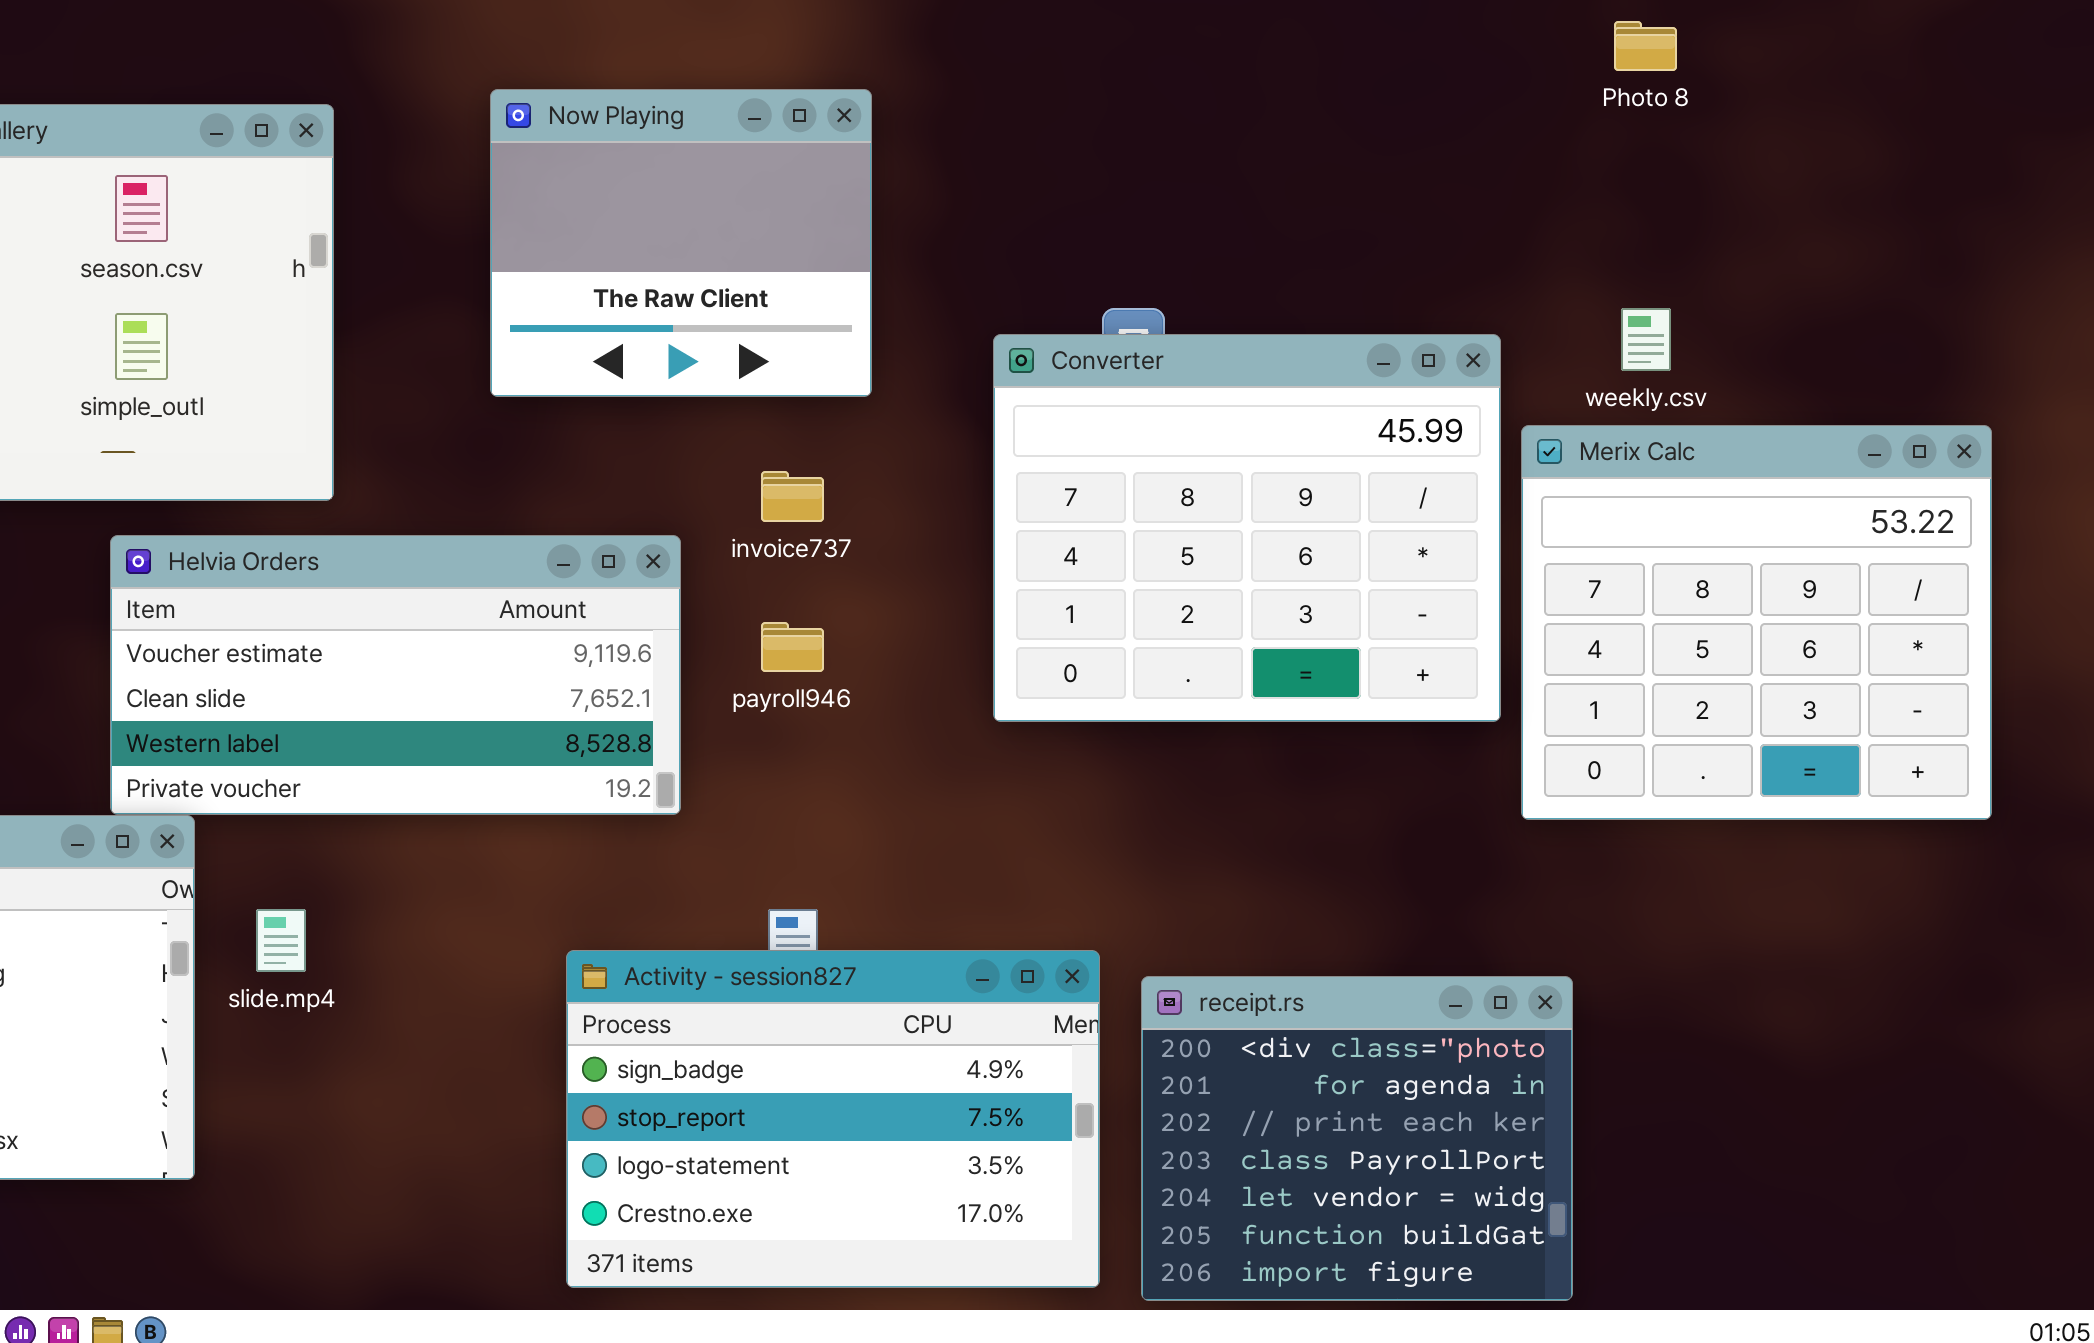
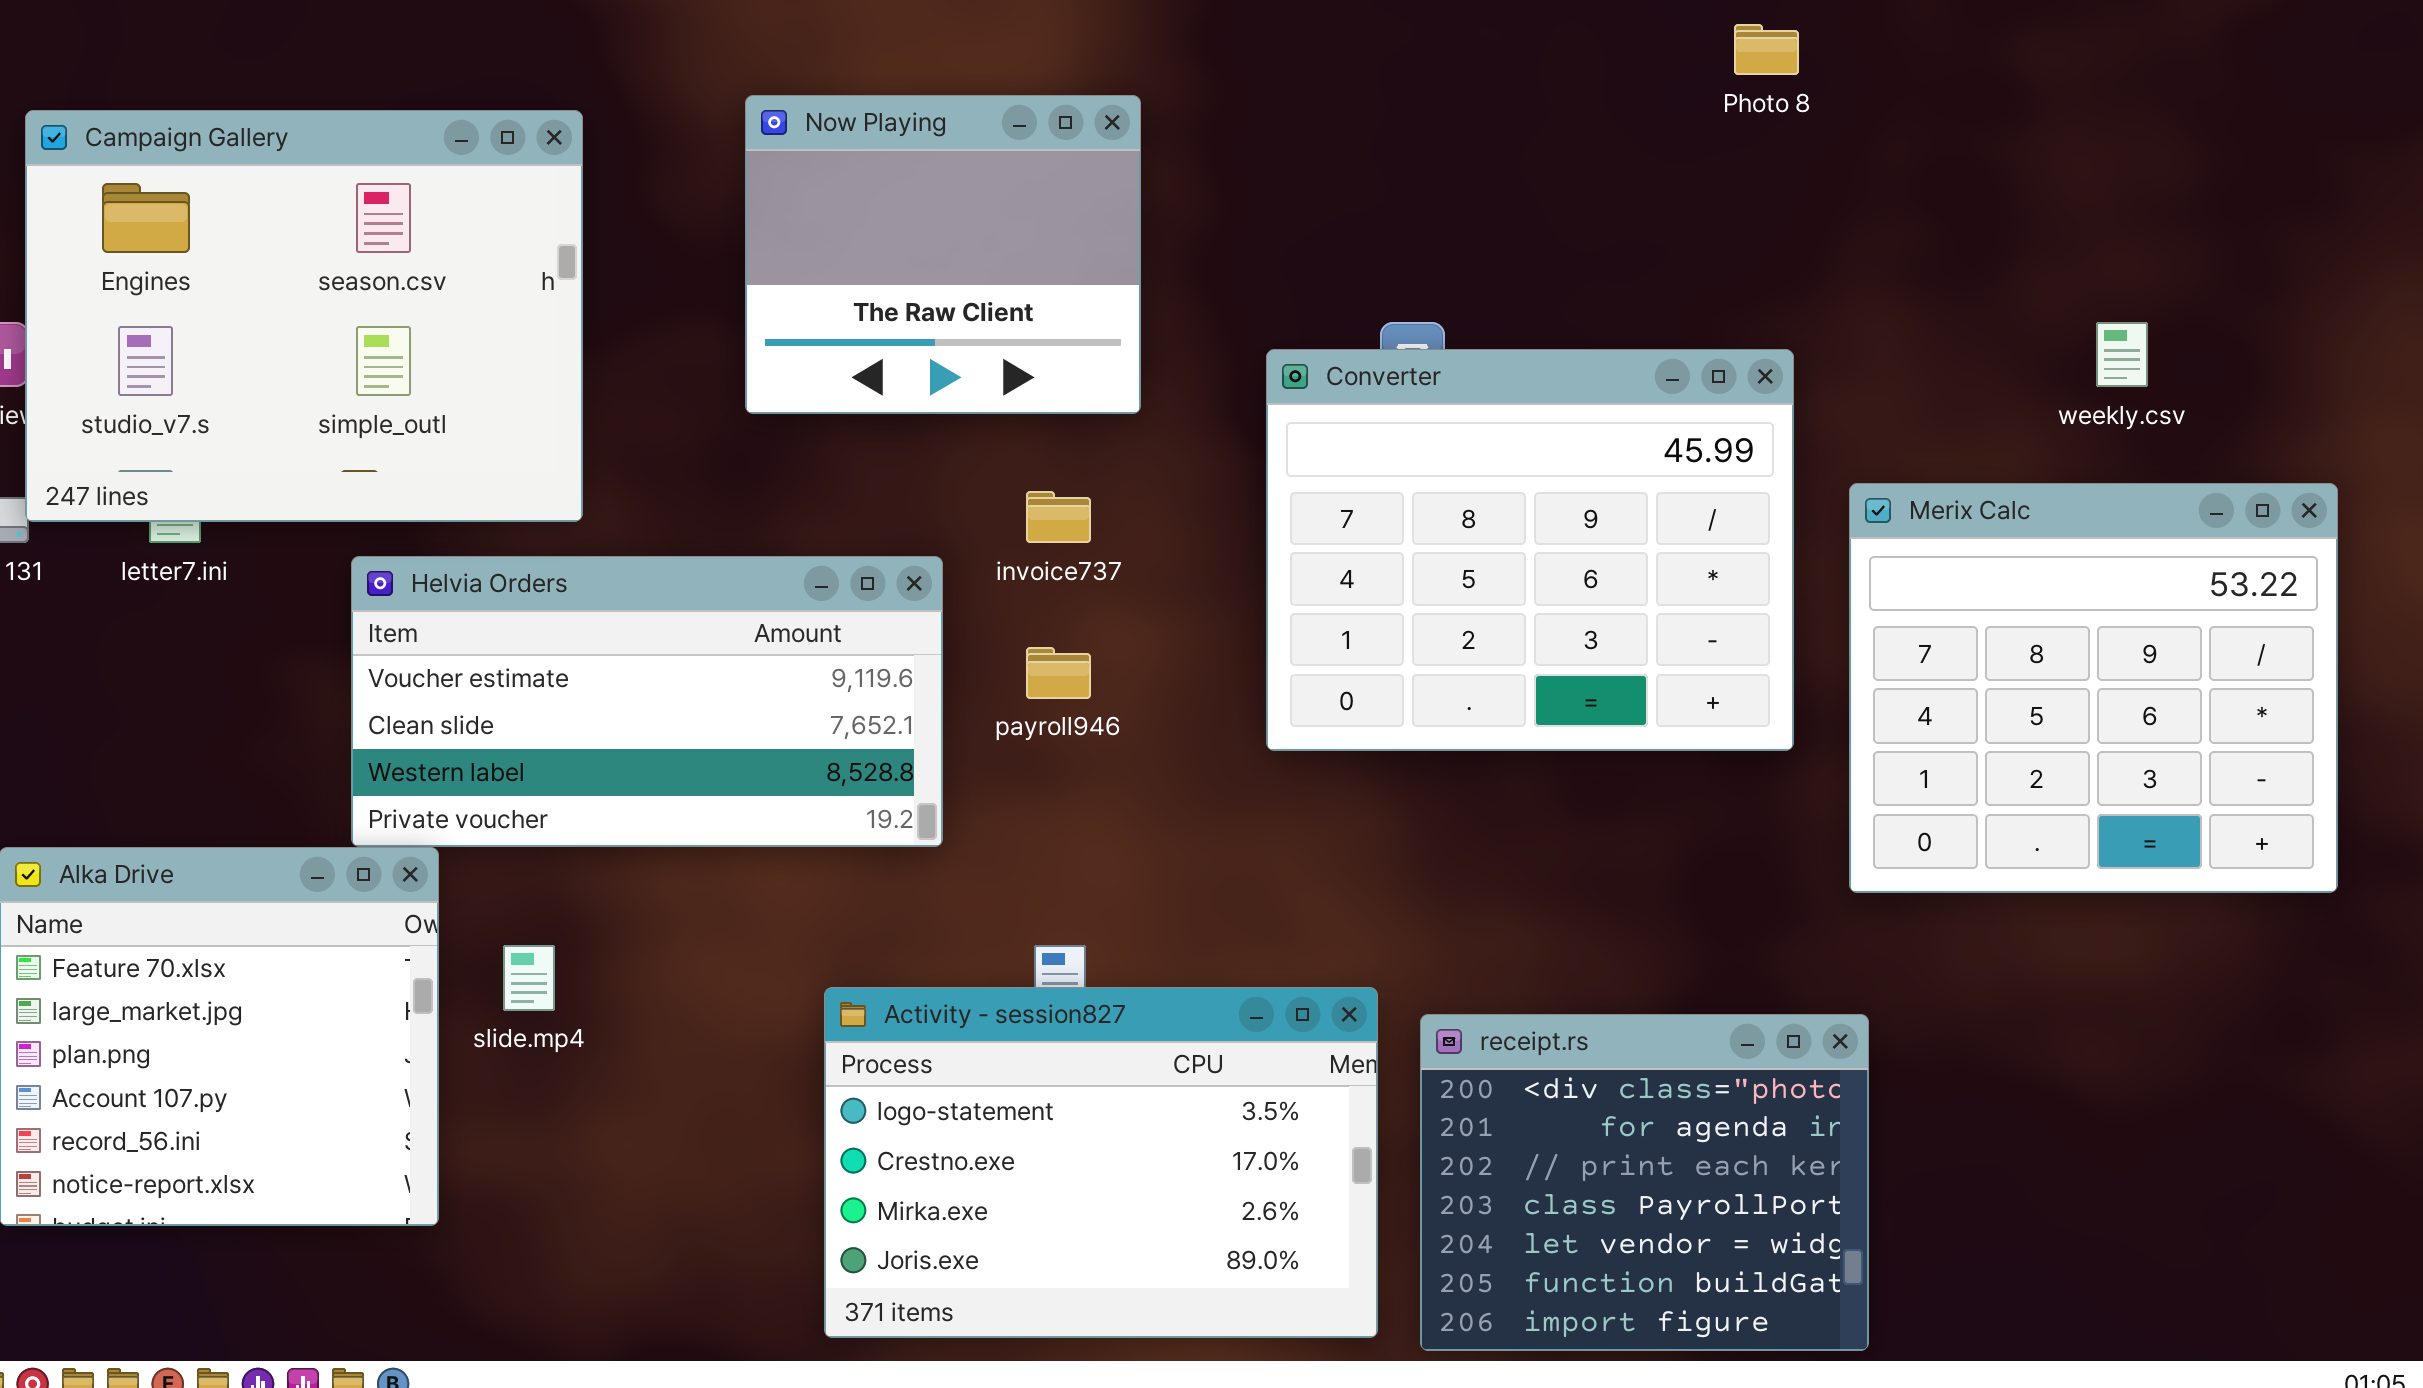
Photo 8: [1614,21,1677,71] -> [1734,24,1799,75], moved
weekly.csv: [1621,308,1671,371] -> [2096,322,2148,387], moved
Merix Calc: [1521,425,1992,820] -> [1849,483,2338,893], moved
Activity - session827: [566,950,1100,1288] -> [824,987,1378,1338], scrolled down 2 rows

